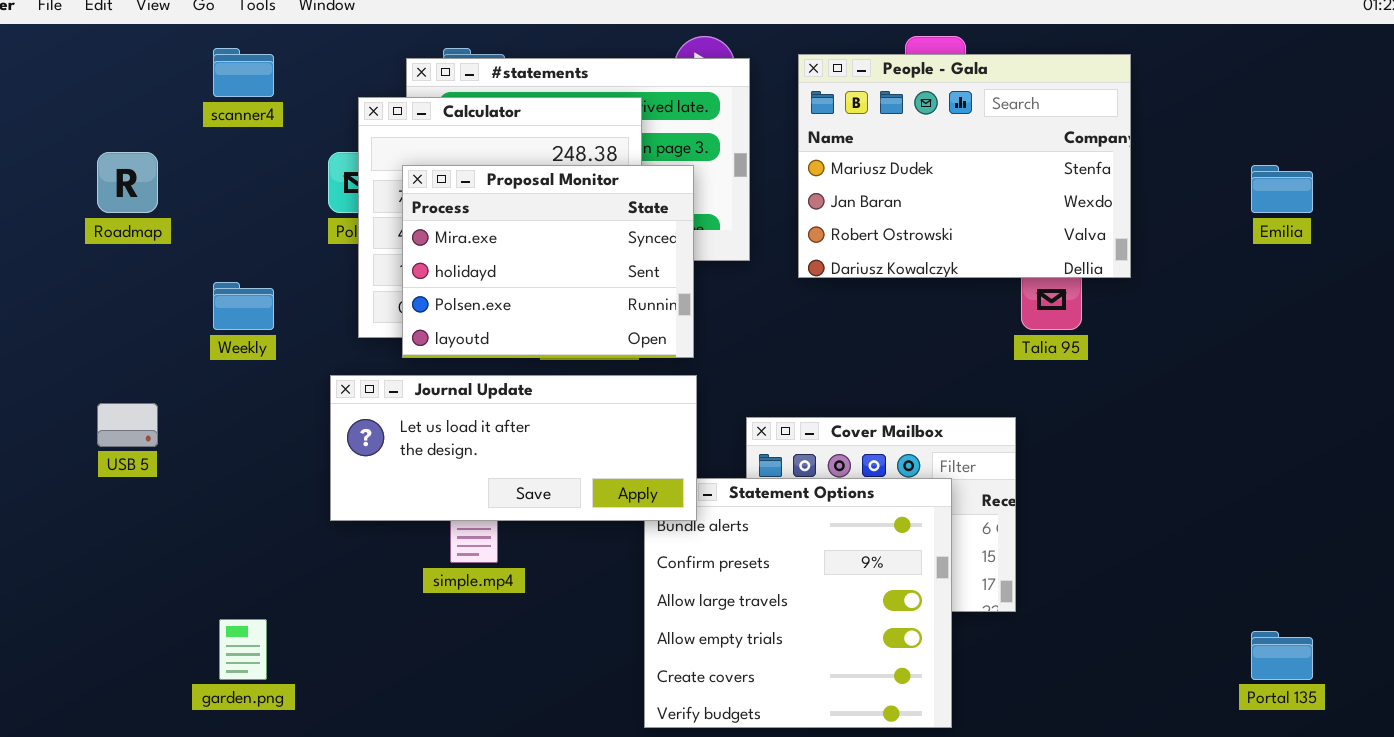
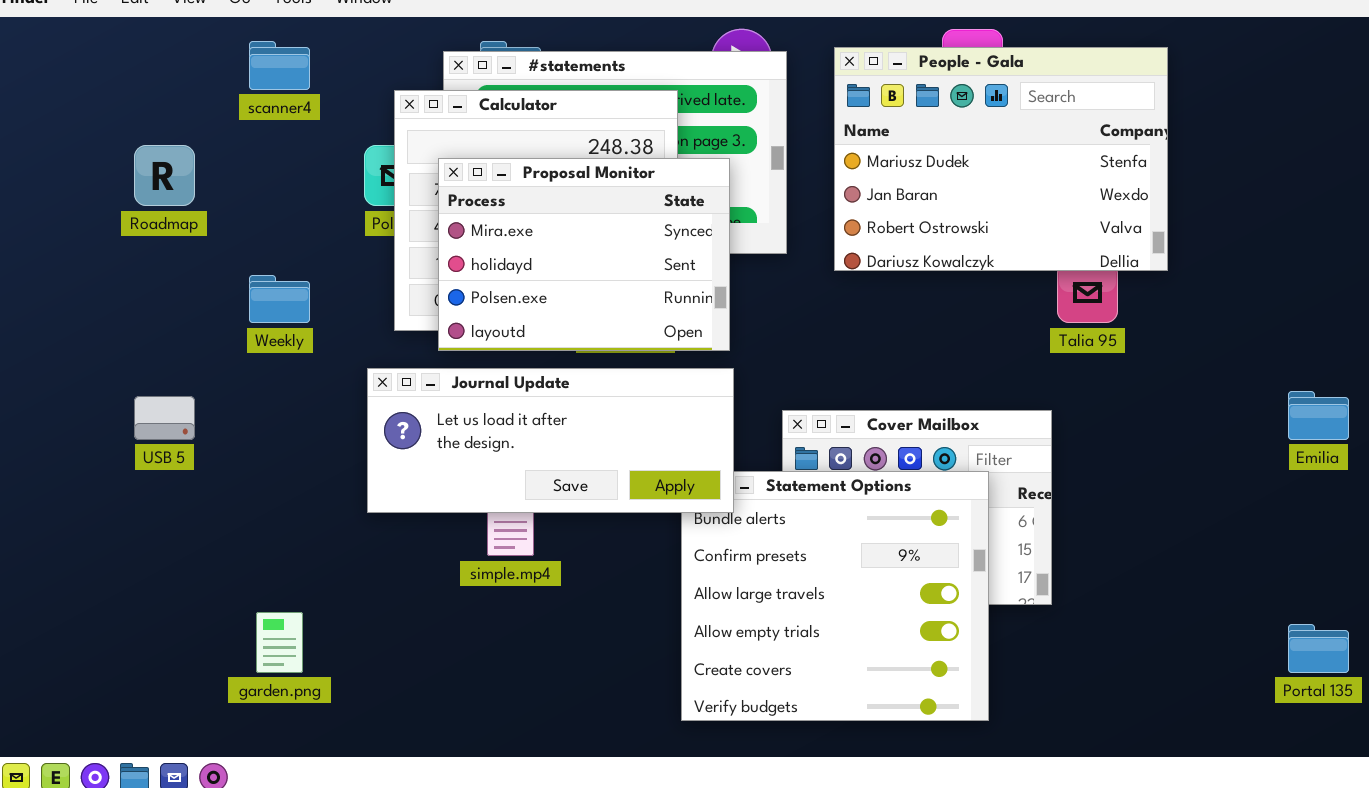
Emilia: [1251,165,1313,213] -> [1288,391,1349,440], moved

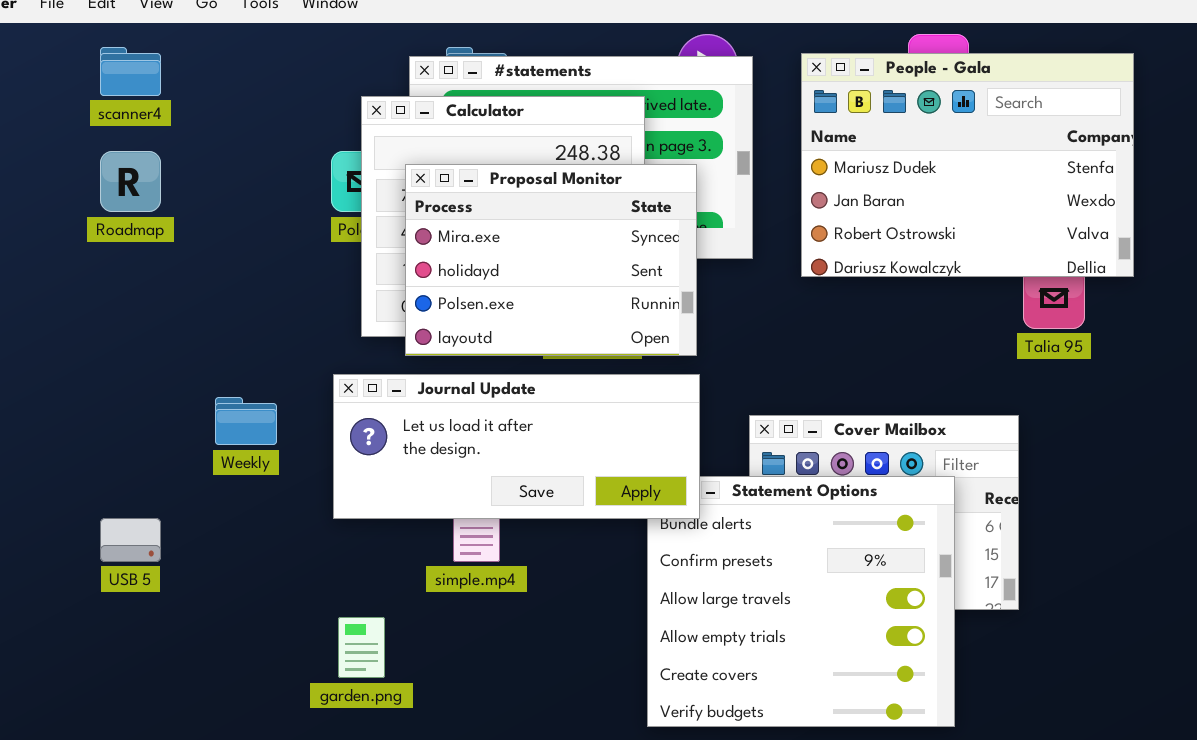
scanner4: [249,41,310,90] -> [100,47,161,96], moved
Weekly: [249,275,310,323] -> [215,397,277,445], moved
USB 5: [134,396,195,440] -> [100,518,161,562], moved
garden.png: [256,612,303,673] -> [338,617,385,678], moved

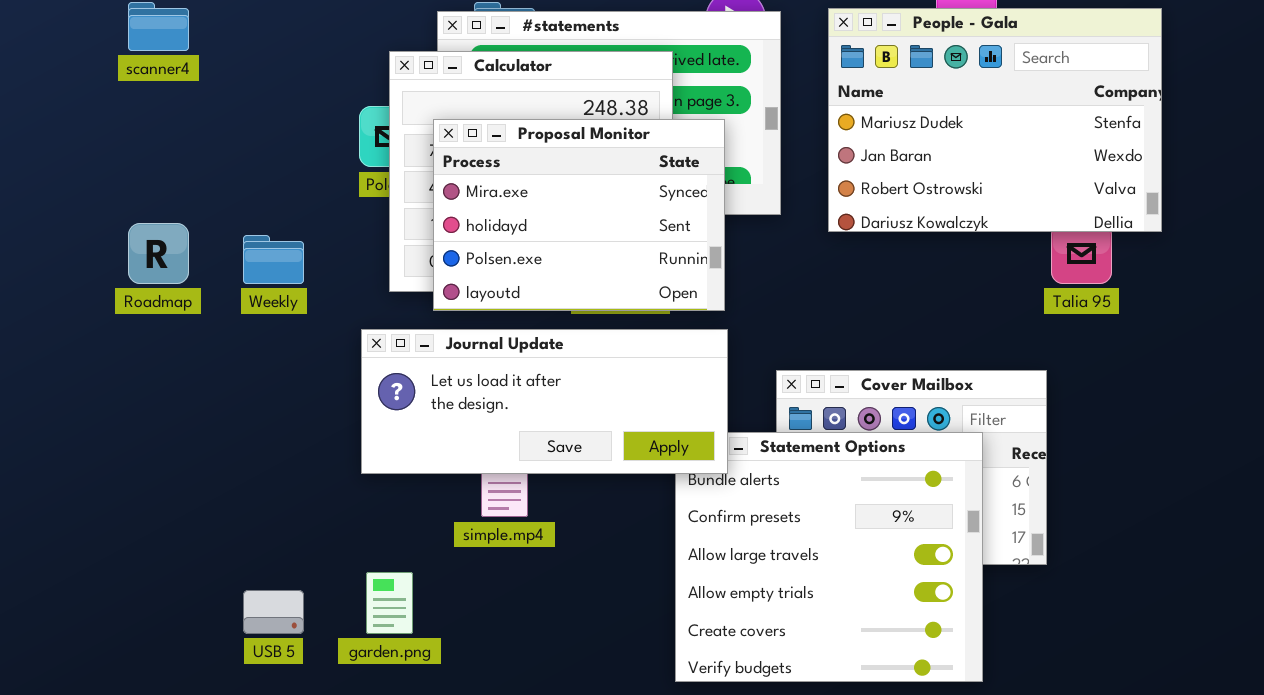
Roadmap: [100,151,161,212] -> [128,223,189,284], moved
Weekly: [215,397,277,445] -> [243,235,304,284], moved
USB 5: [100,518,161,562] -> [243,590,304,634], moved

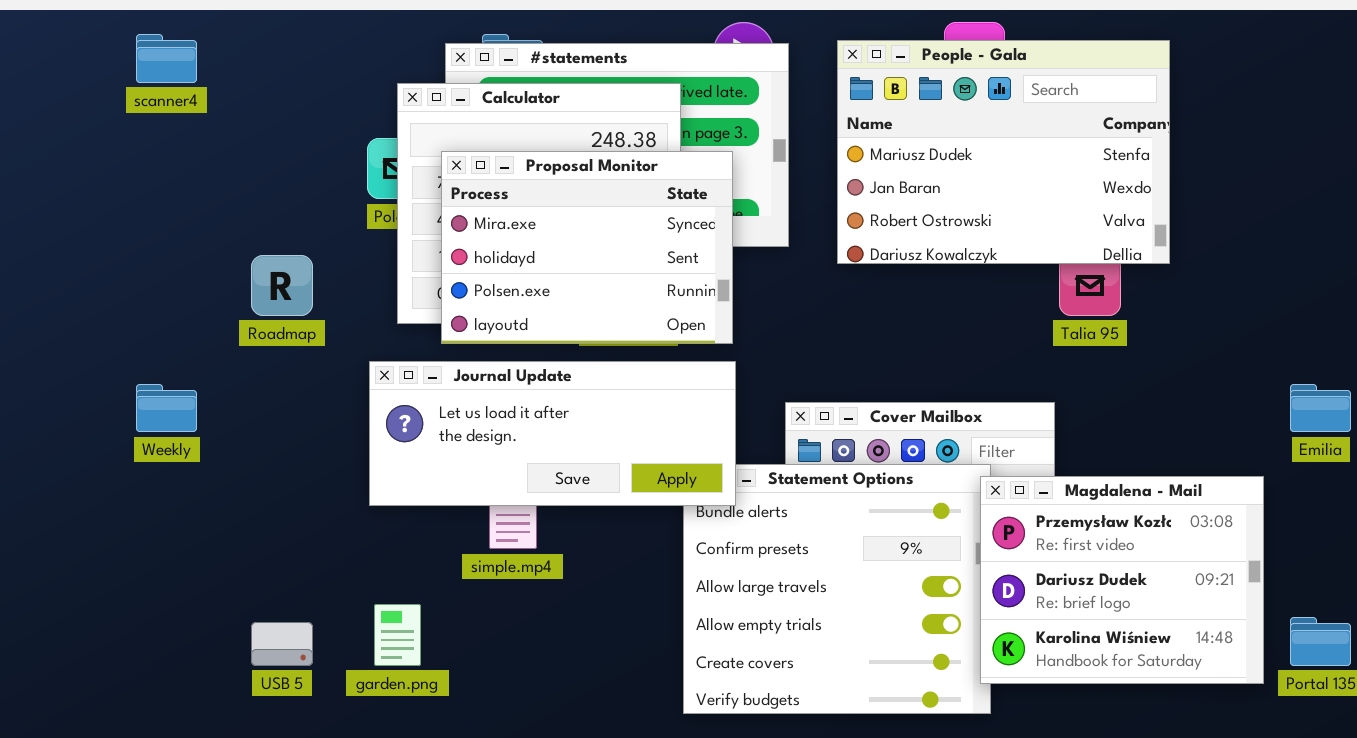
Roadmap: [128,223,189,284] -> [251,255,313,316], moved
Weekly: [243,235,304,284] -> [136,384,197,432], moved
Magdalena - Mail: none -> [980,476,1264,684], opened

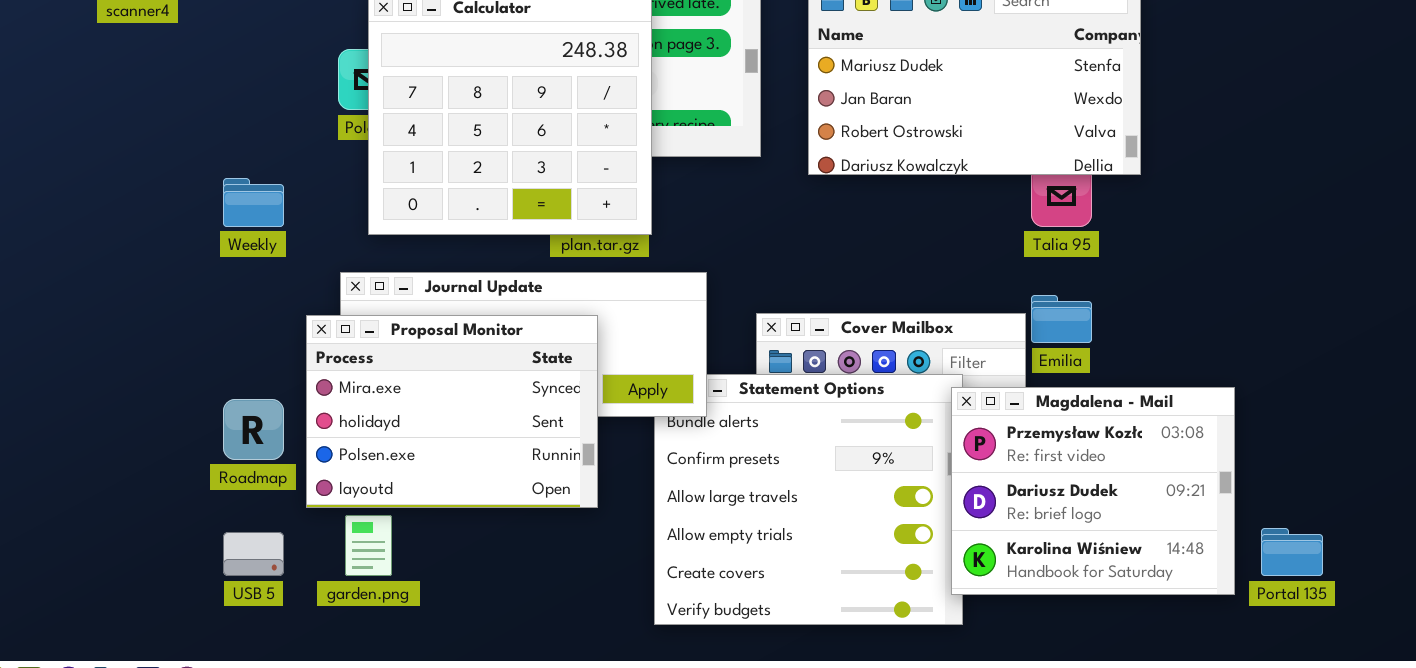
Proposal Monitor: [441,151,733,344] -> [306,315,598,508], moved
Roadmap: [251,255,313,316] -> [223,399,284,460], moved
Weekly: [136,384,197,432] -> [223,178,284,227], moved
Emilia: [1290,384,1351,432] -> [1031,295,1092,343], moved

